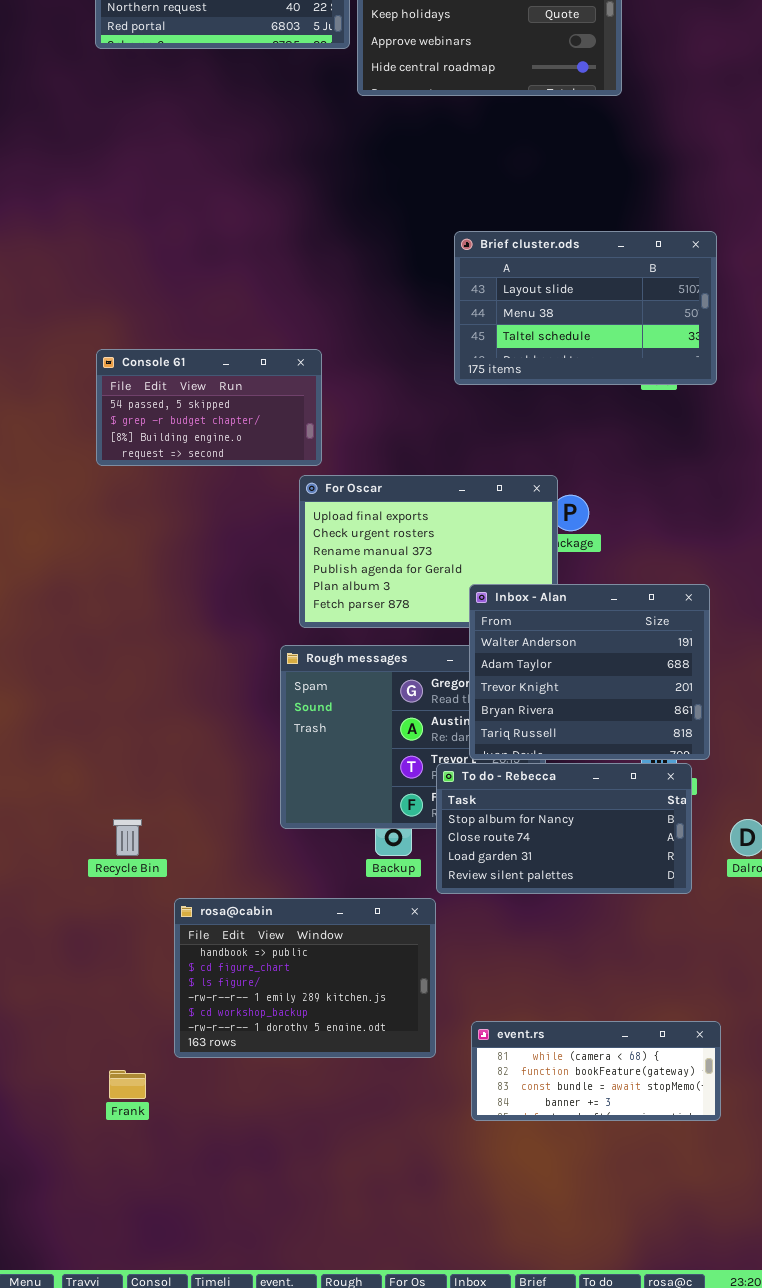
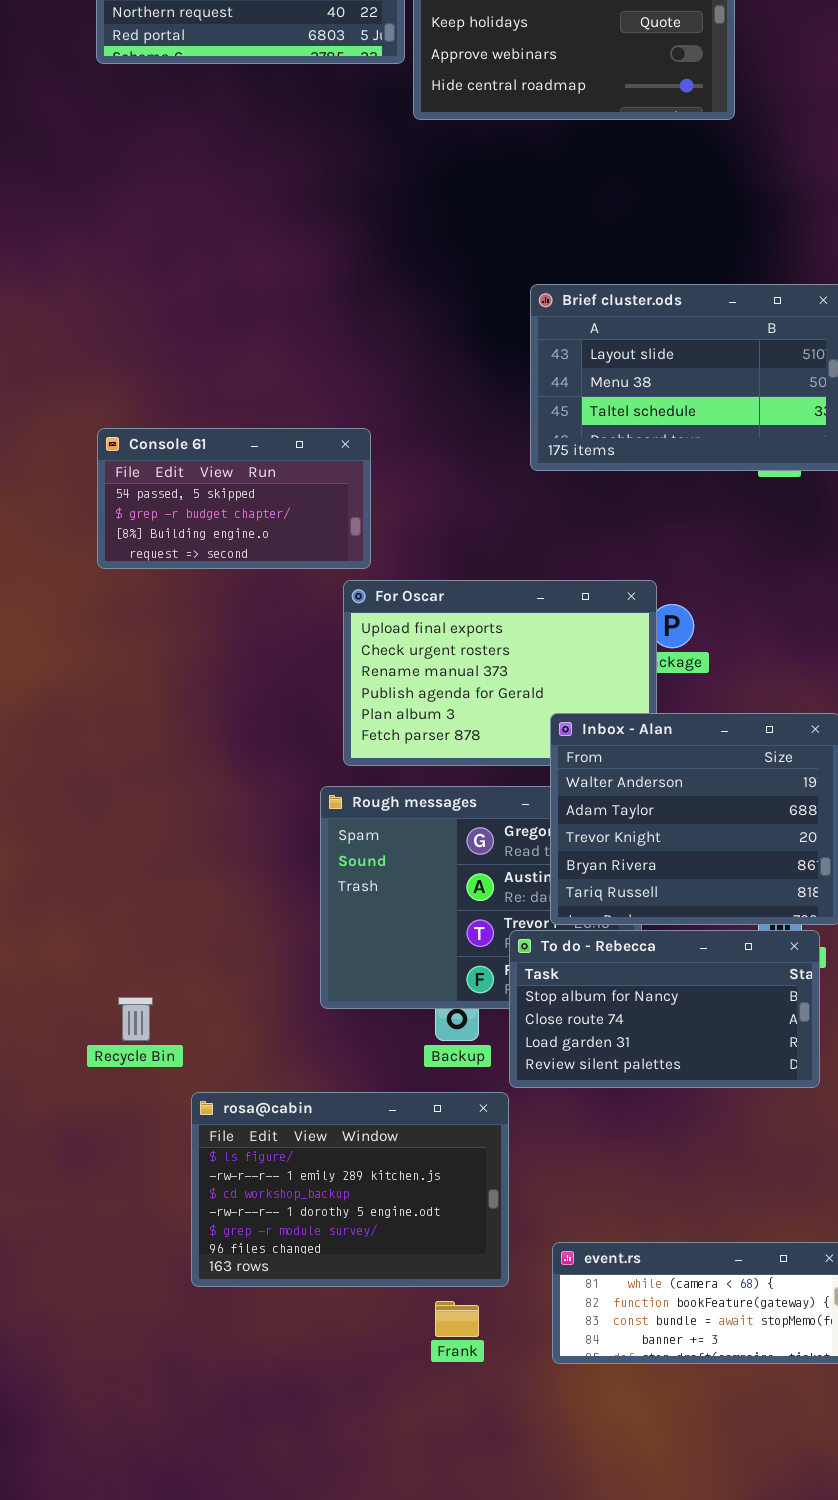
rosa@cabin: [174,898,436,1058] -> [191,1092,509,1287], scrolled down 2 rows
Frank: [109,1070,146,1099] -> [435,1301,479,1337], moved

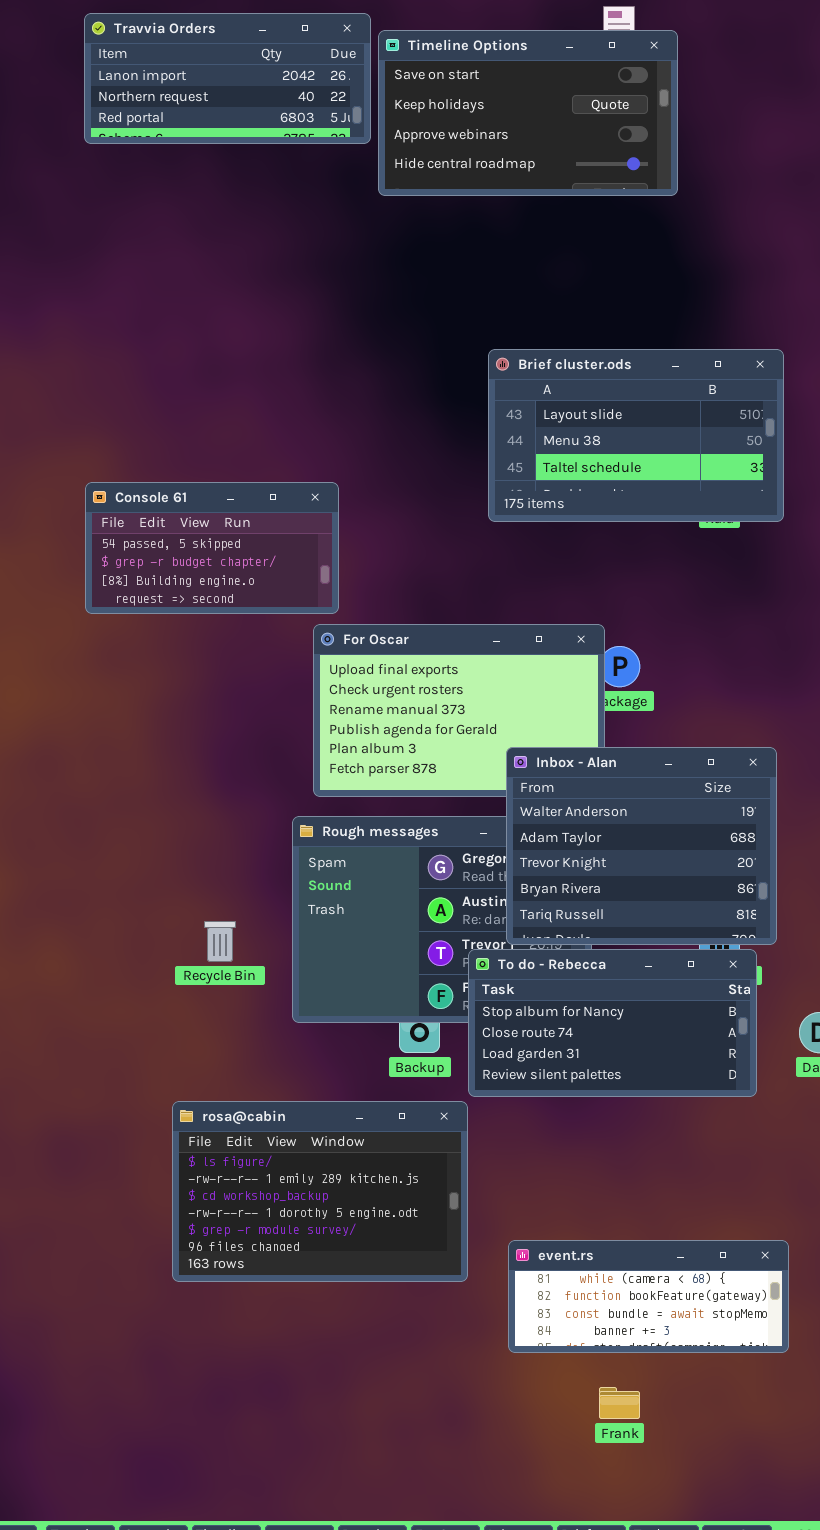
Recycle Bin: [118,997,153,1041] -> [204,921,236,962], moved
Frank: [435,1301,479,1337] -> [599,1387,640,1419], moved

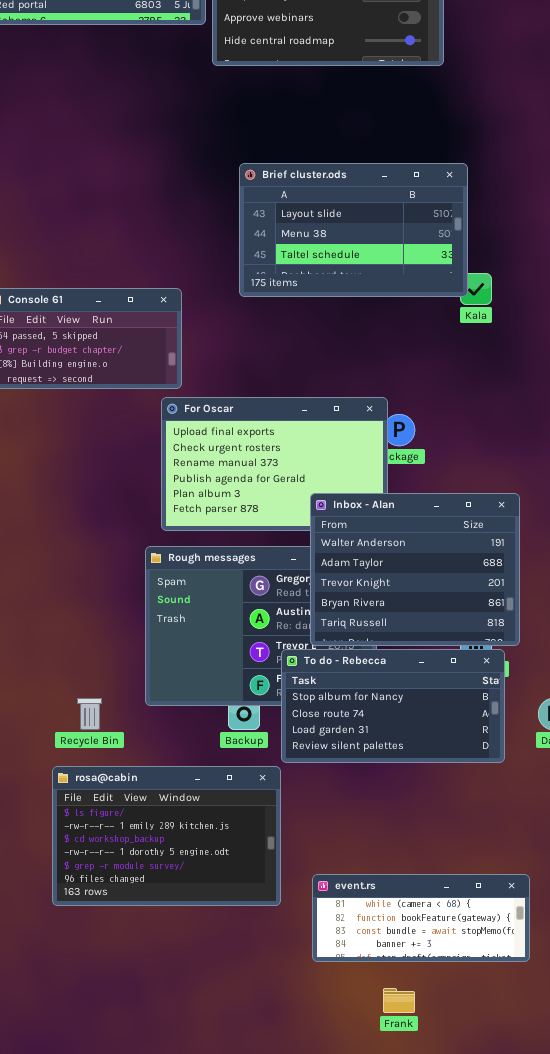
Brief cluster.ods: [488,349,784,522] -> [239,163,468,297], moved
Recycle Bin: [204,921,236,962] -> [77,698,102,730], moved

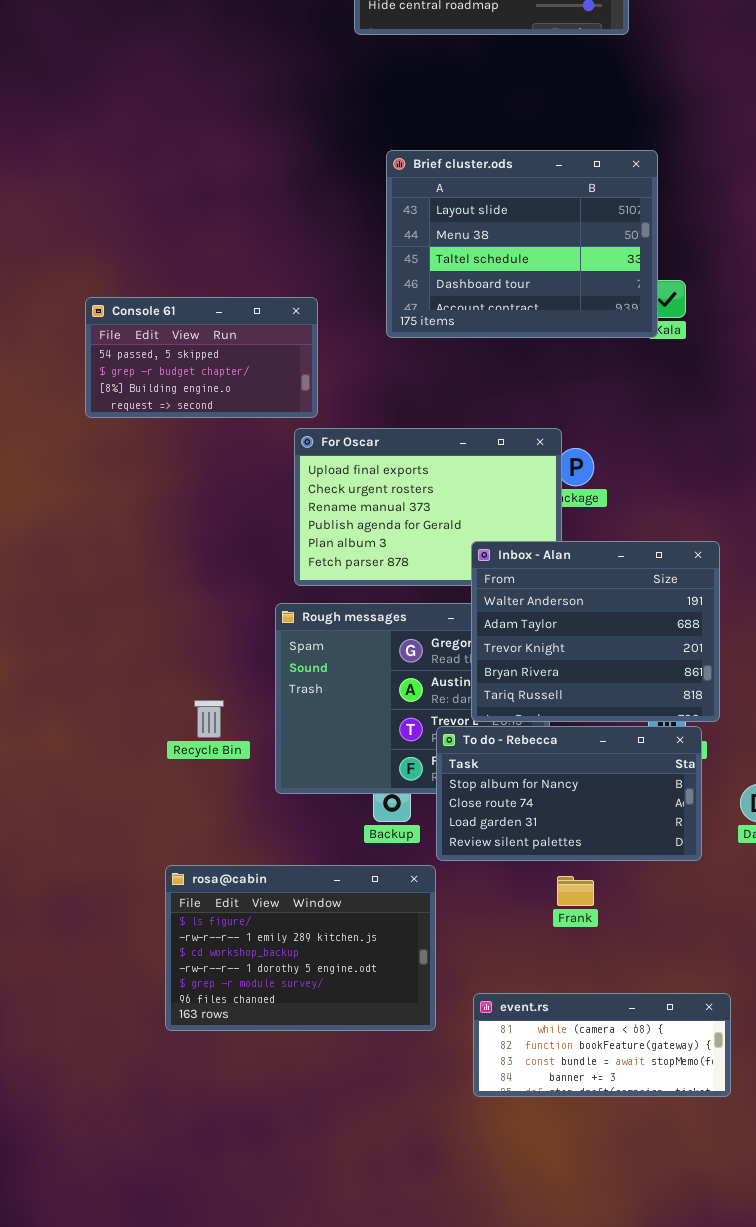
Brief cluster.ods: [239,163,468,297] -> [386,150,658,338], resized
Recycle Bin: [77,698,102,730] -> [194,700,224,738], moved
Frank: [383,988,415,1013] -> [557,876,594,906], moved

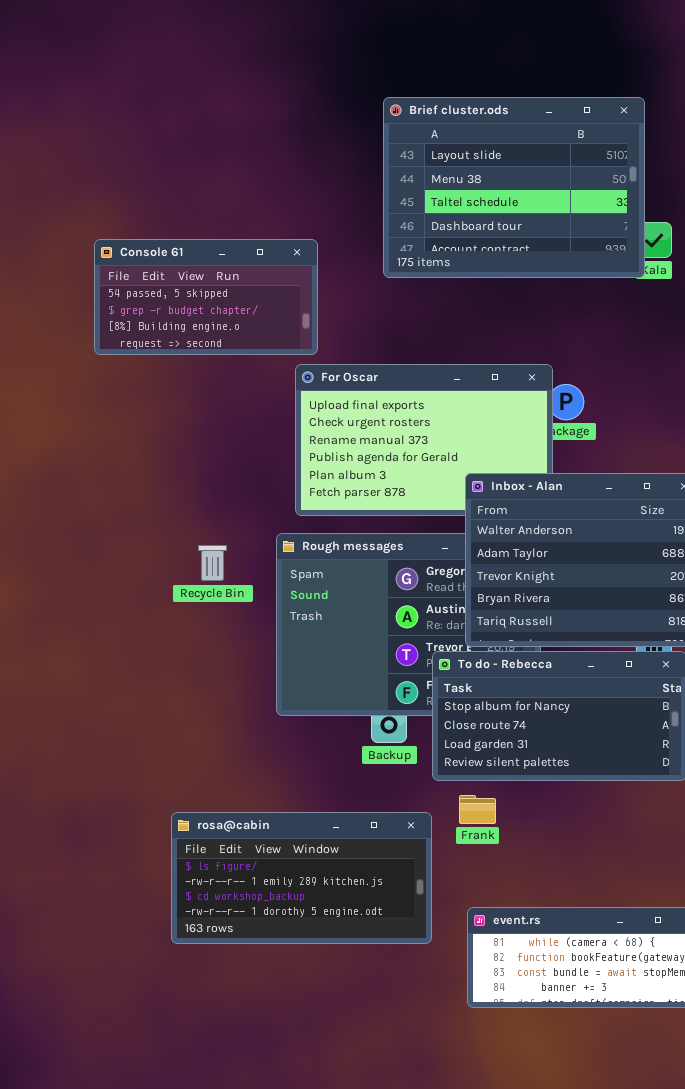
Recycle Bin: [194,700,224,738] -> [198,545,227,581], moved
rosa@cabin: [165,865,436,1031] -> [171,812,432,944], resized
Frank: [557,876,594,906] -> [459,795,496,824], moved

